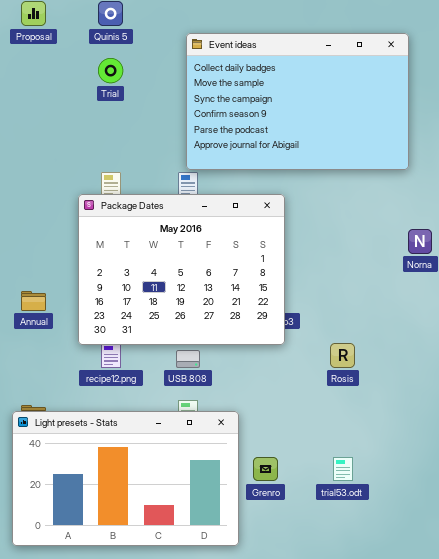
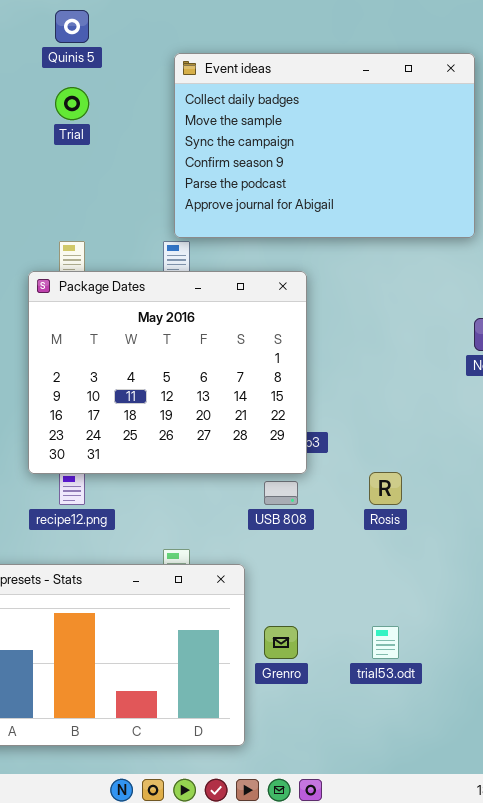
USB 808: [176,350,200,368] -> [264,481,298,505], moved

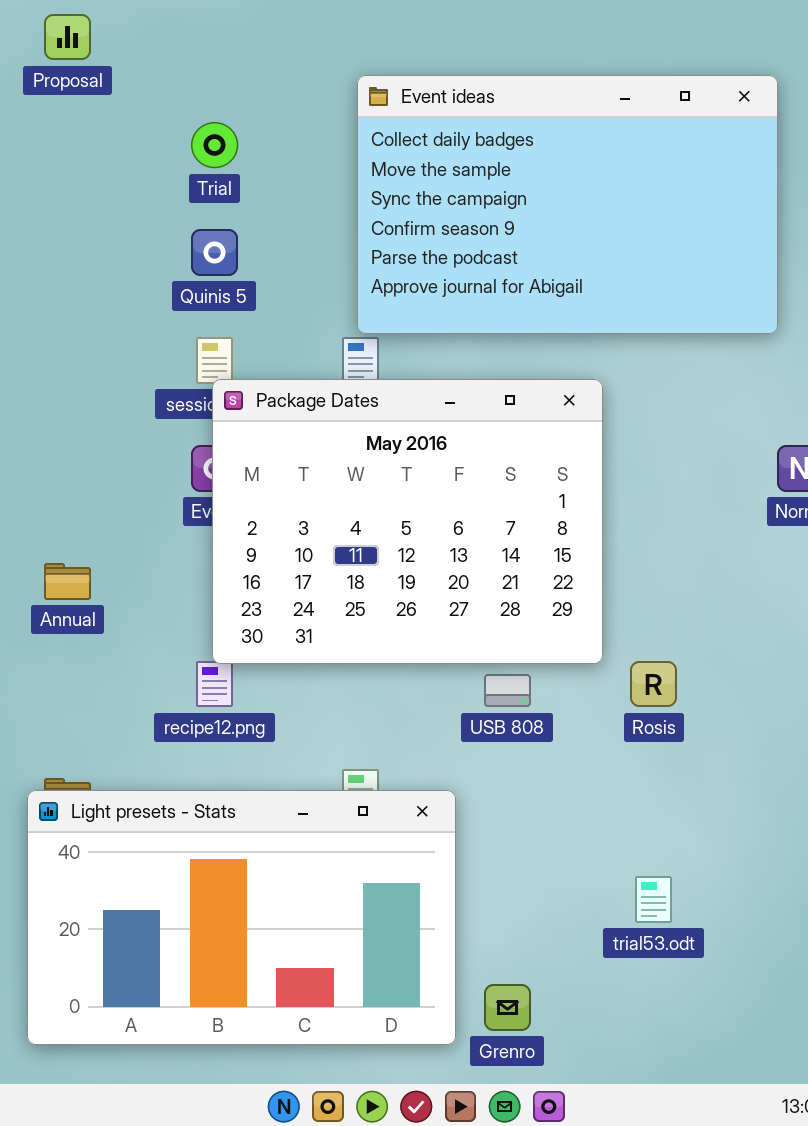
Quinis 5: [55,10,89,43] -> [191,229,238,276], moved
Package Dates: [28,271,307,474] -> [212,379,603,664], moved
Grenro: [264,626,298,659] -> [484,984,531,1031], moved

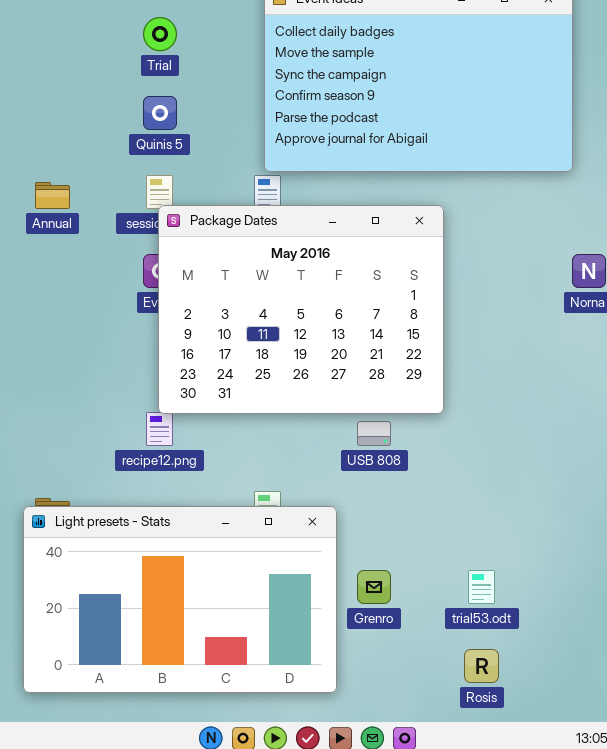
Annual: [44,563,91,600] -> [35,182,70,209], moved
Rosis: [630,661,677,707] -> [464,649,499,683], moved
Grenro: [484,984,531,1031] -> [357,570,391,604], moved

